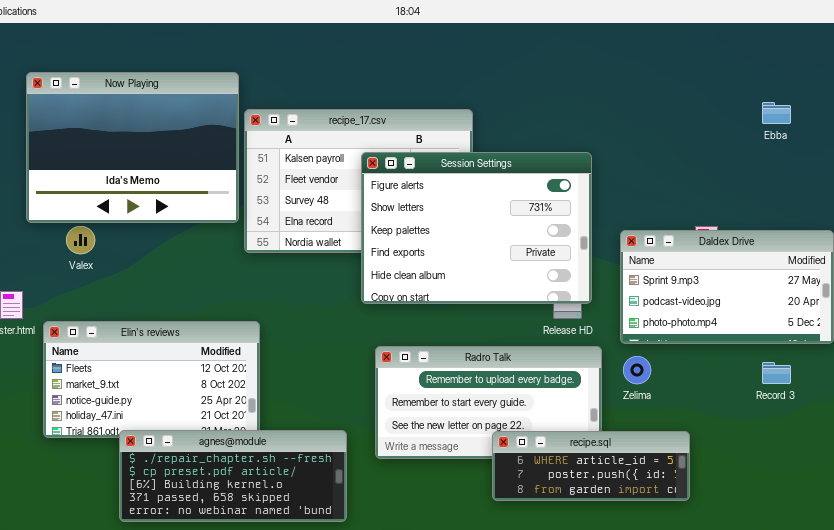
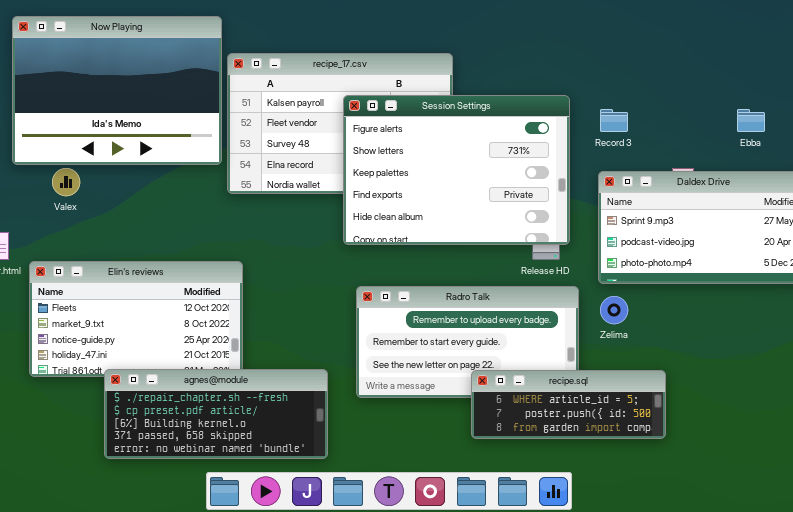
Ebba: [762,102,791,124] -> [737,109,765,132], moved
Record 3: [762,362,791,384] -> [600,109,628,132], moved

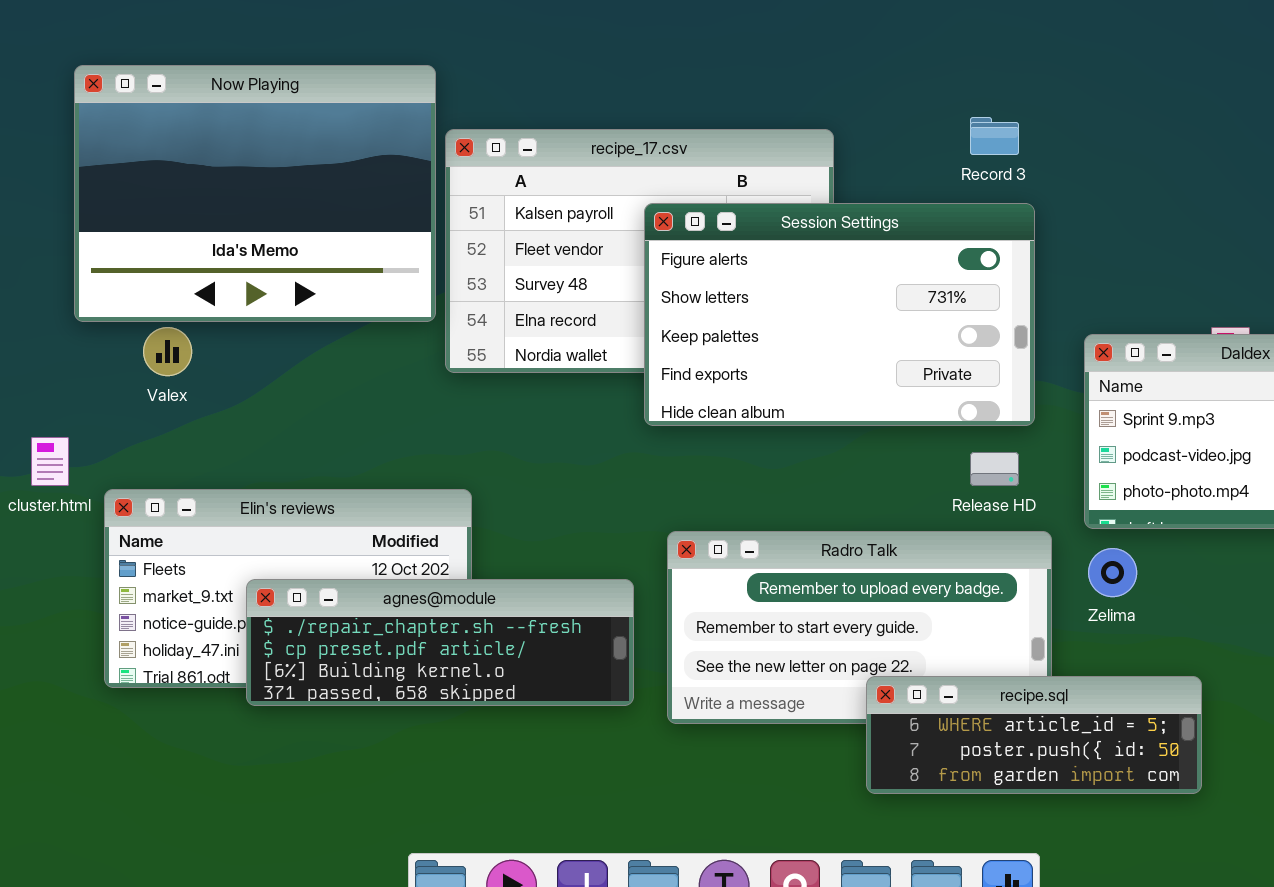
Session Settings: [343,95,570,245] -> [644,203,1035,426], resized
Record 3: [600,109,628,132] -> [970,117,1019,155], moved
agnes@module: [104,369,328,459] -> [246,579,634,706], moved, resized

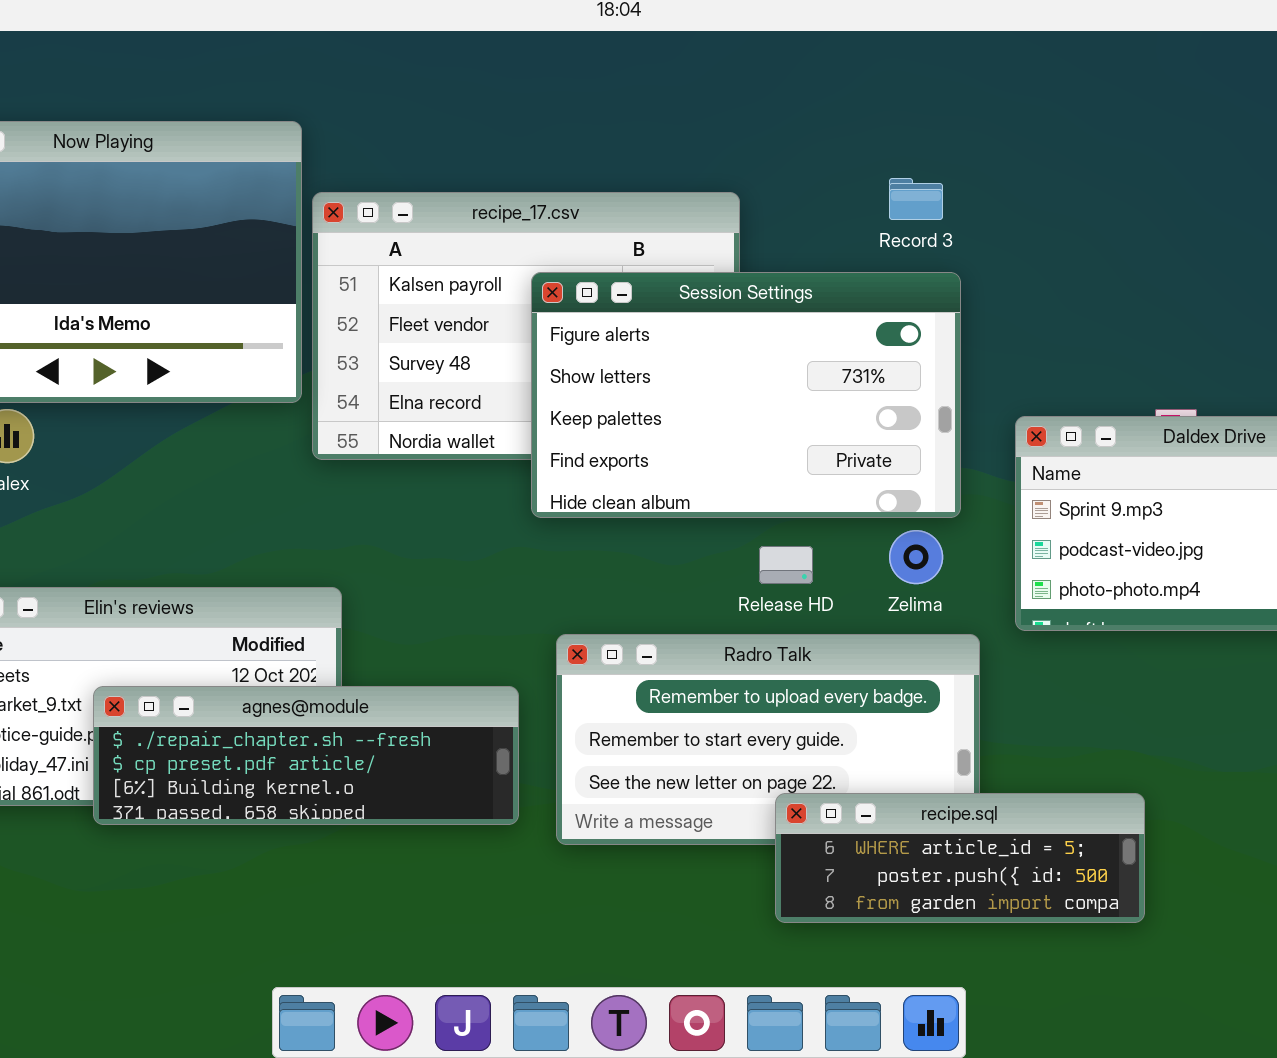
Release HD: [970,452,1019,486] -> [759,546,813,584], moved
Zelima: [1088,548,1137,597] -> [889,530,943,584], moved

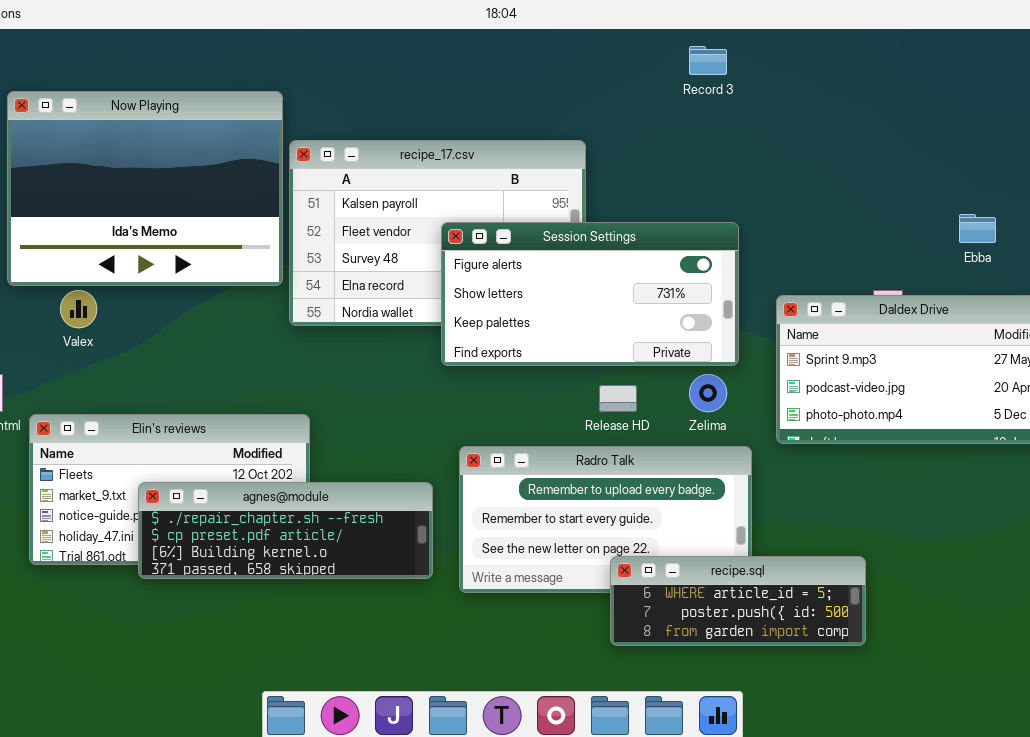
Record 3: [889,178,943,220] -> [689,46,727,75], moved
Session Settings: [531,272,961,518] -> [441,222,739,366], resized

